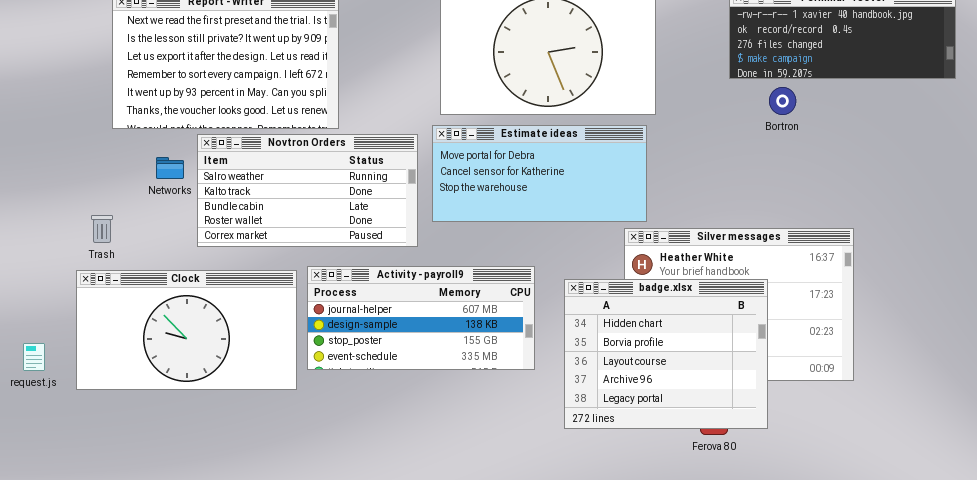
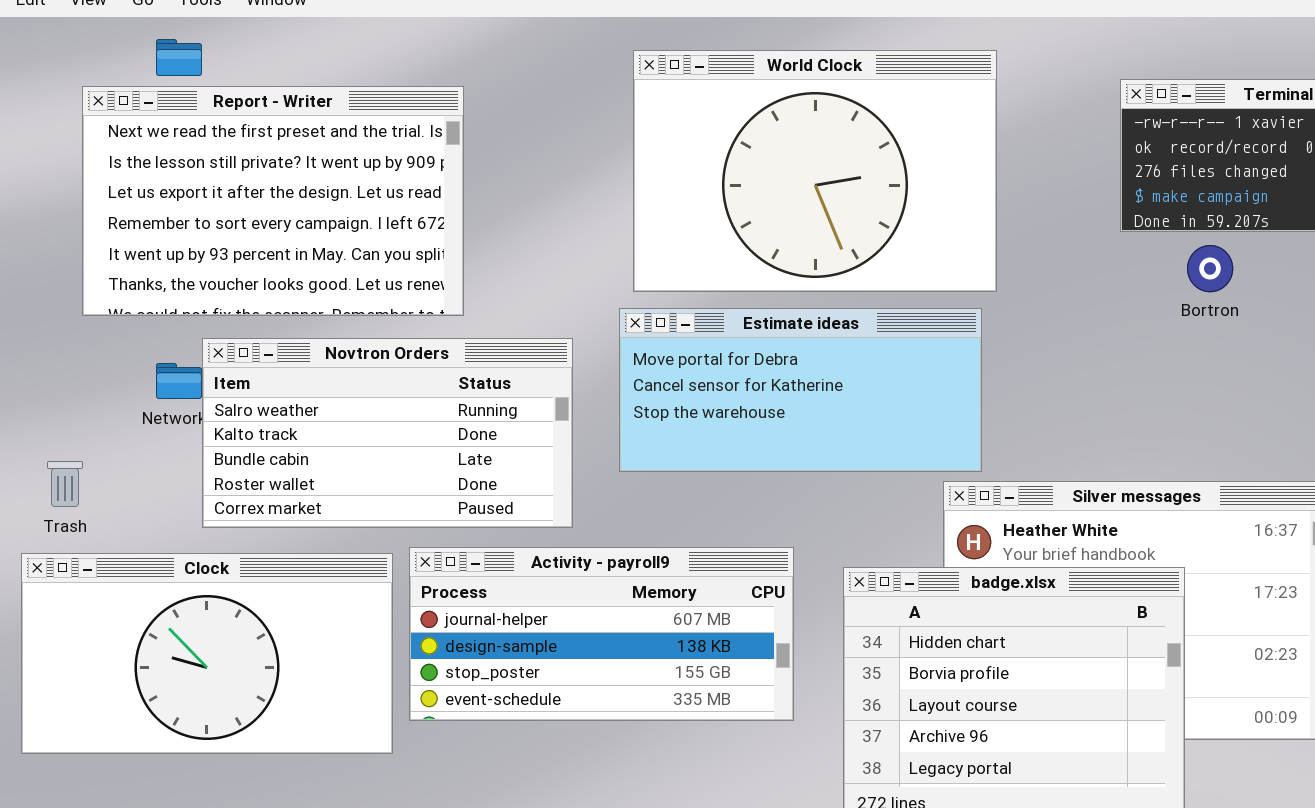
Novtron Orders: [197,134,418,247] -> [202,338,573,528], moved

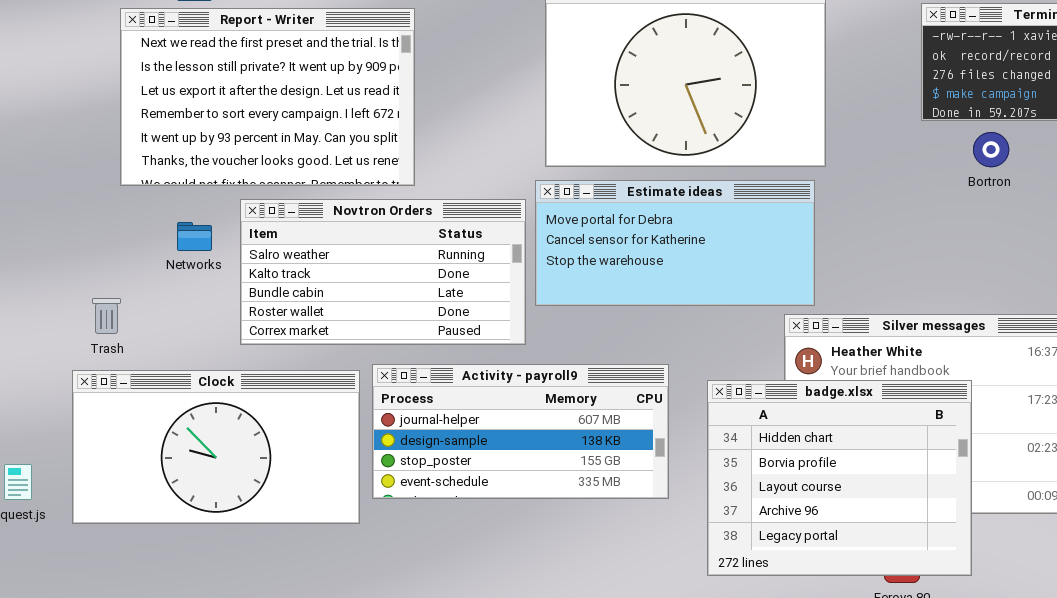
Novtron Orders: [202,338,573,528] -> [240,199,526,345], moved

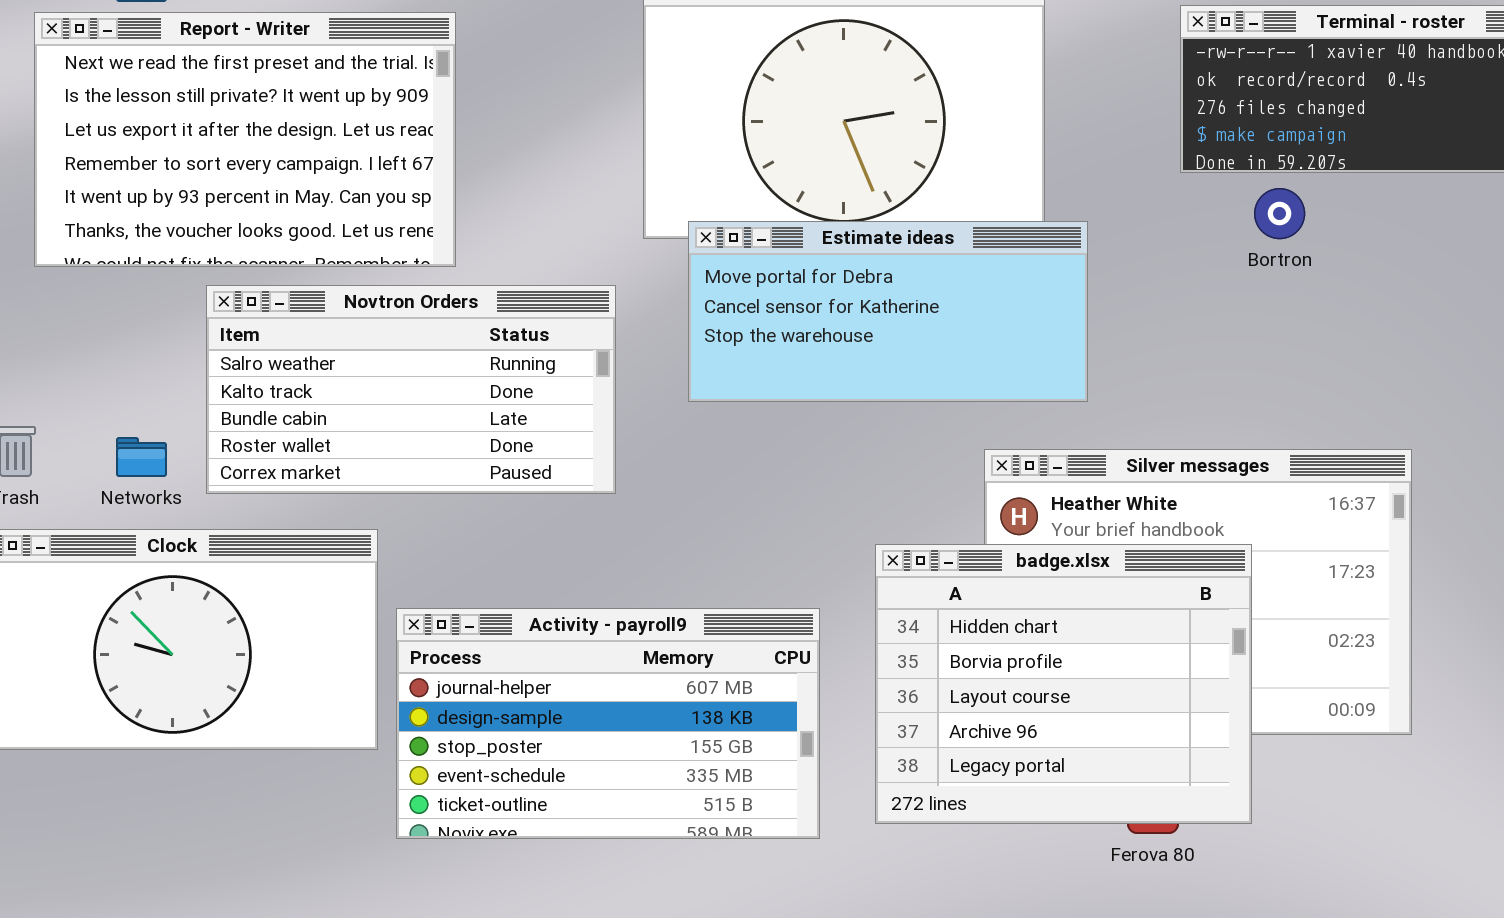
Estimate ideas: [535,180,815,306] -> [688,221,1088,402], moved
Networks: [177,222,212,251] -> [116,437,167,477], moved
Activity - payroll9: [372,364,669,499] -> [396,608,820,839], moved, resized

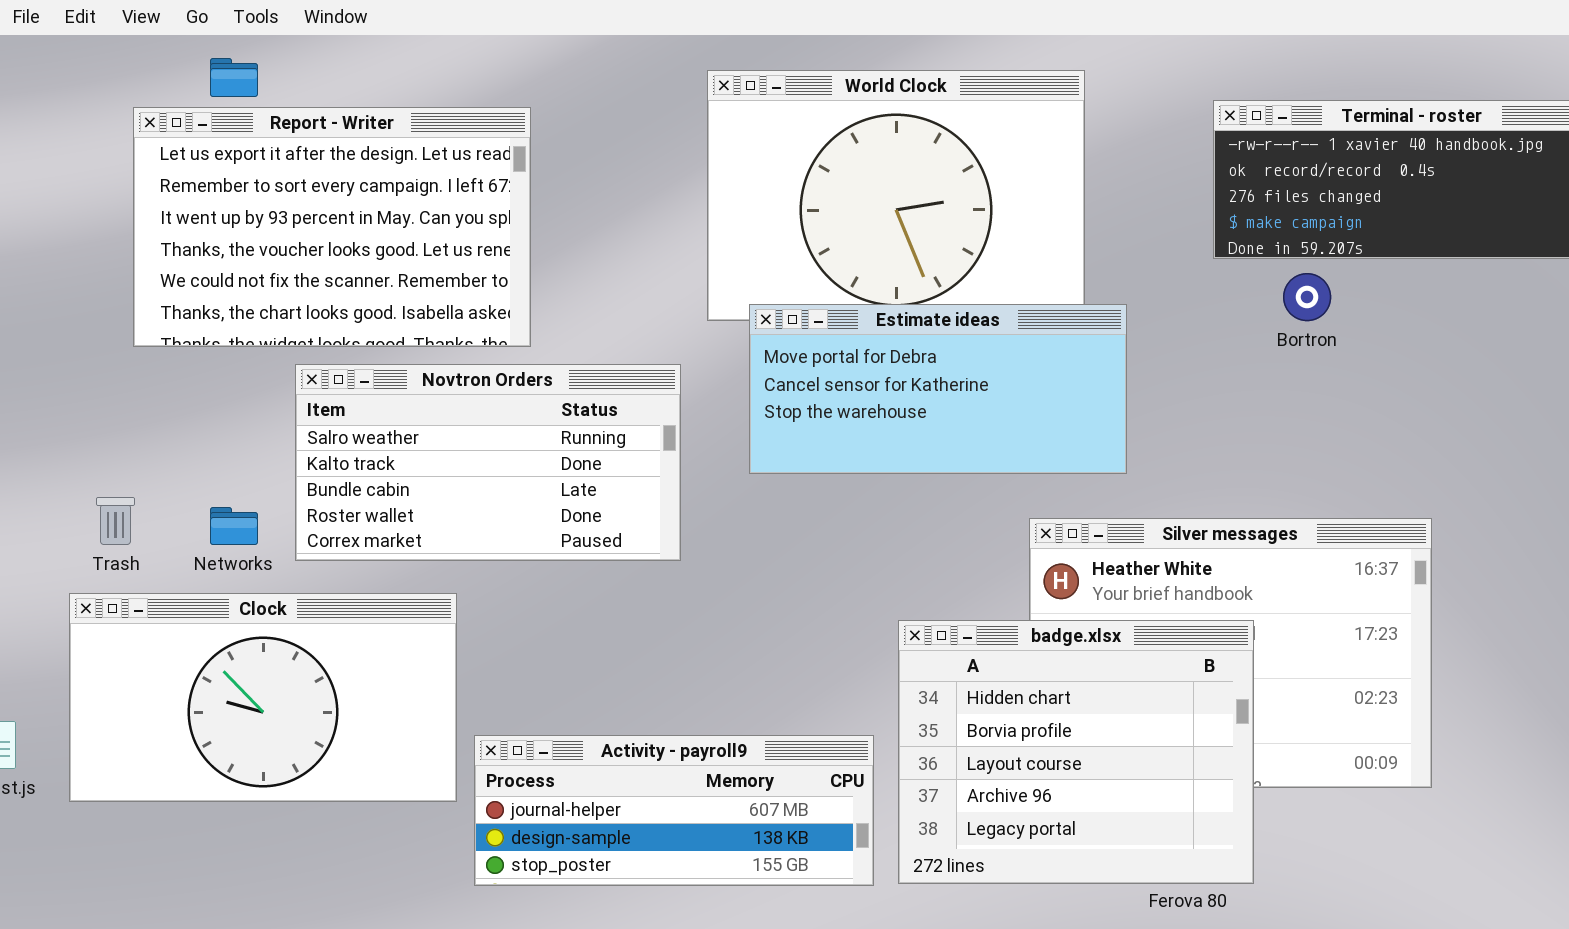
Report - Writer: [34,12,456,267] -> [133,107,531,347], scrolled down 2 rows
badge.xlsx: [875,544,1252,824] -> [898,620,1254,884], moved
Activity - payroll9: [396,608,820,839] -> [474,735,874,886], resized

